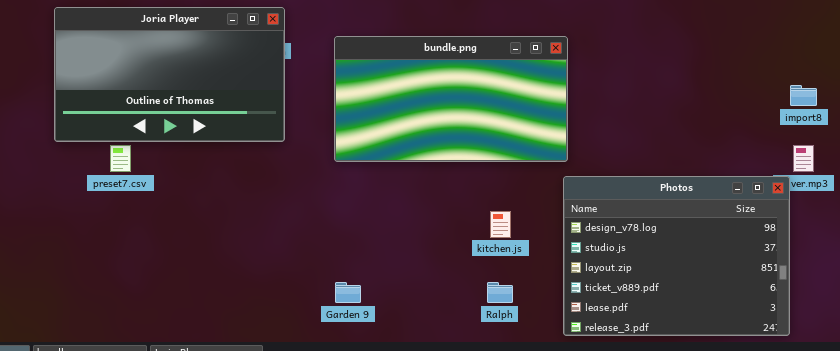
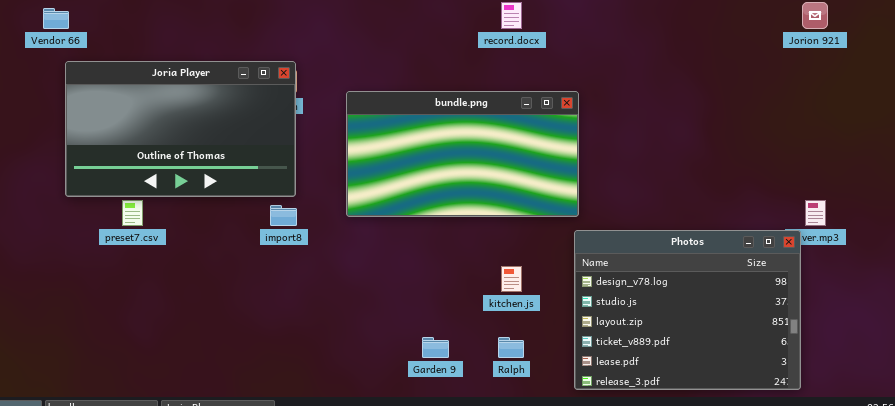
import8: [790,85,817,106] -> [270,205,297,226], moved
Garden 9: [335,282,361,303] -> [422,337,449,358], moved

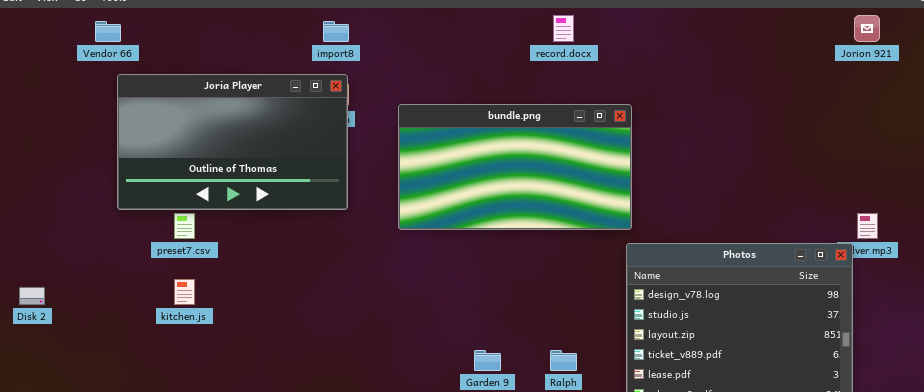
import8: [270,205,297,226] -> [323,21,349,42], moved
kitchen.js: [501,266,522,292] -> [174,279,195,305], moved

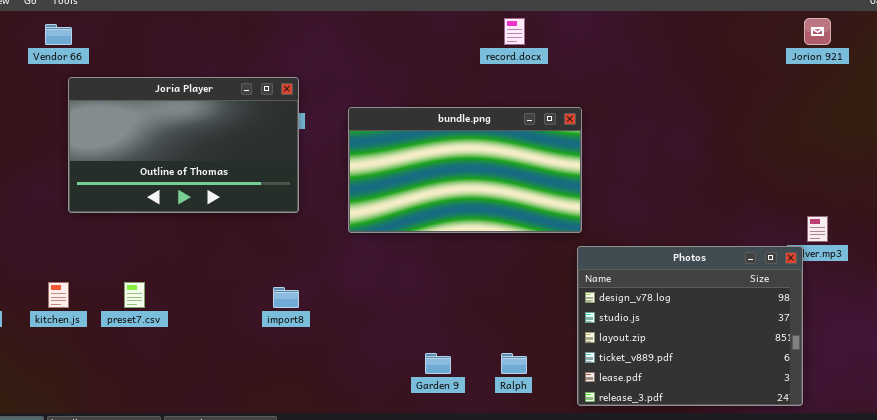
import8: [323,21,349,42] -> [273,287,299,308], moved
preset7.csv: [174,213,195,239] -> [124,282,145,308], moved
kitchen.js: [174,279,195,305] -> [48,282,69,308], moved

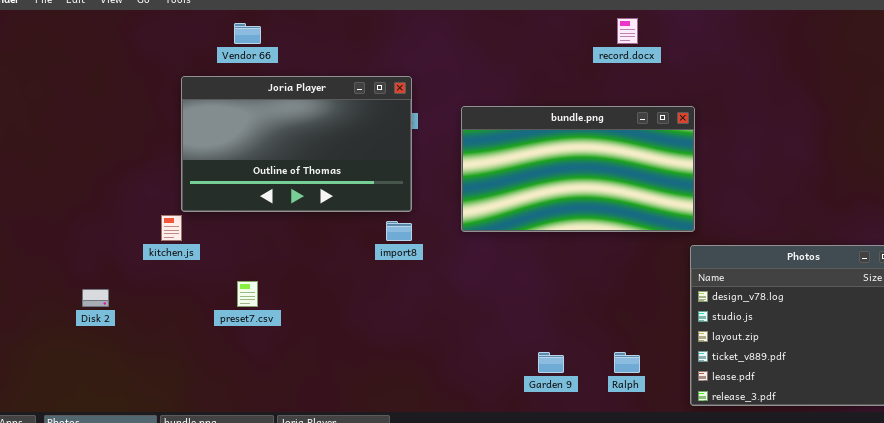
Vendor 66: [45,24,72,45] -> [234,23,261,44], moved
kitchen.js: [48,282,69,308] -> [161,215,182,241], moved
import8: [273,287,299,308] -> [386,221,412,241], moved

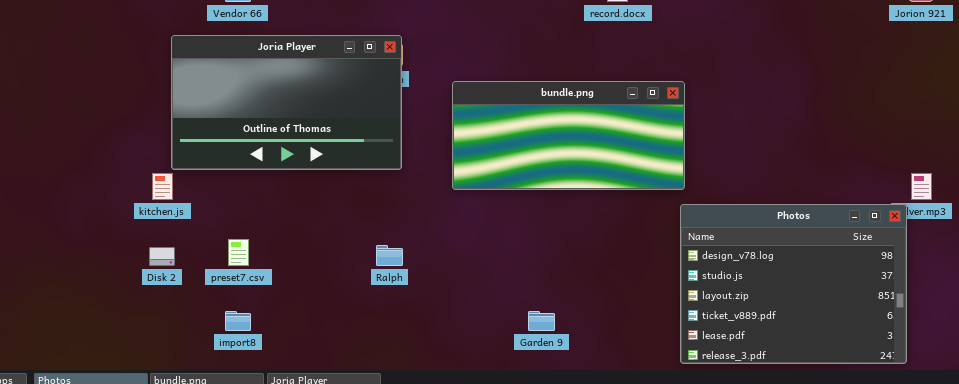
bundle.png: [461,106,695,232] -> [452,81,685,190], resized
import8: [386,221,412,241] -> [225,311,251,331], moved
Disk 2: [82,289,109,307] -> [149,247,175,266], moved
Ralph: [614,352,640,373] -> [376,245,403,266], moved

